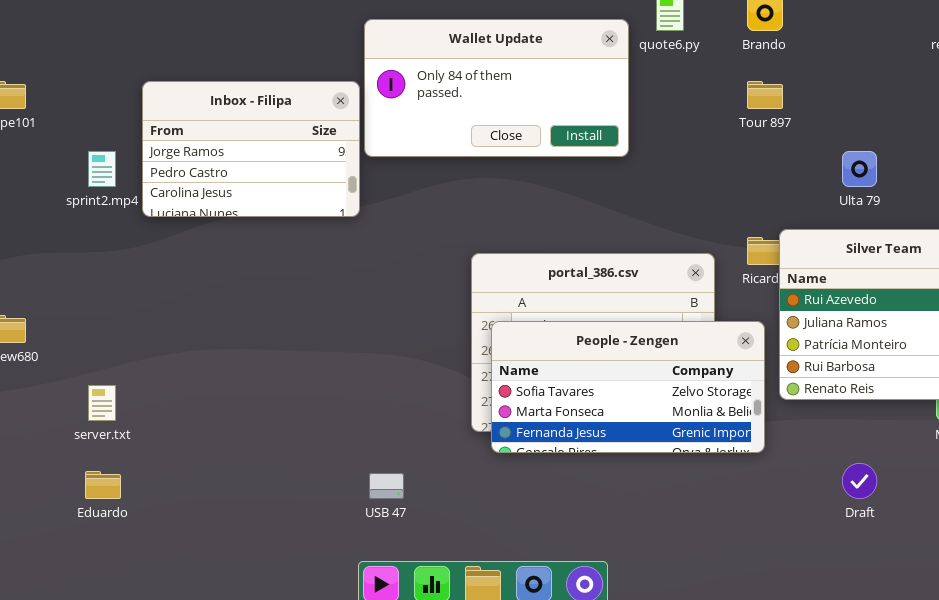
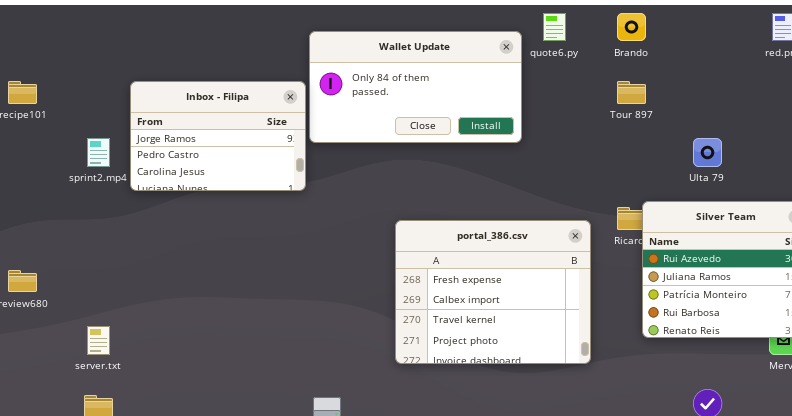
People - Zengen: [491,321,765,453] -> none, closed

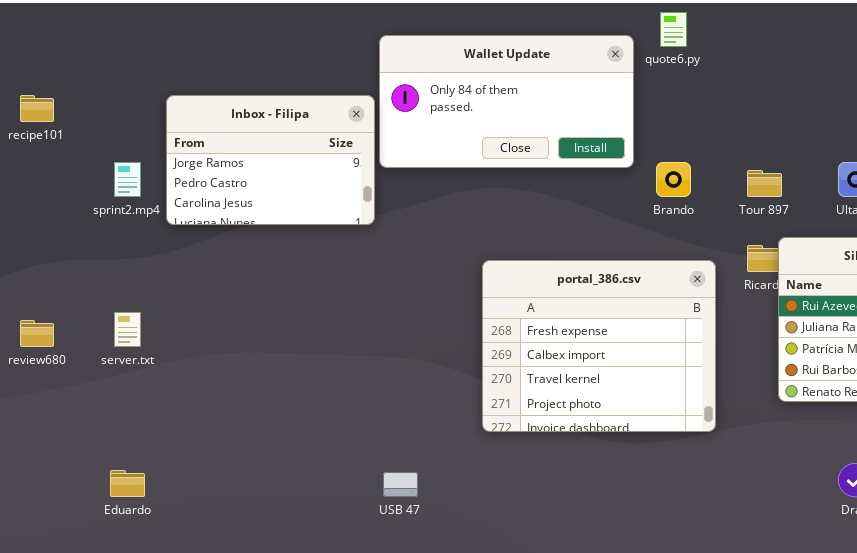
Brando: [617,13,646,41] -> [656,162,691,197], moved
Tour 897: [617,81,646,104] -> [747,170,782,197], moved
server.txt: [87,326,110,355] -> [114,312,141,347], moved

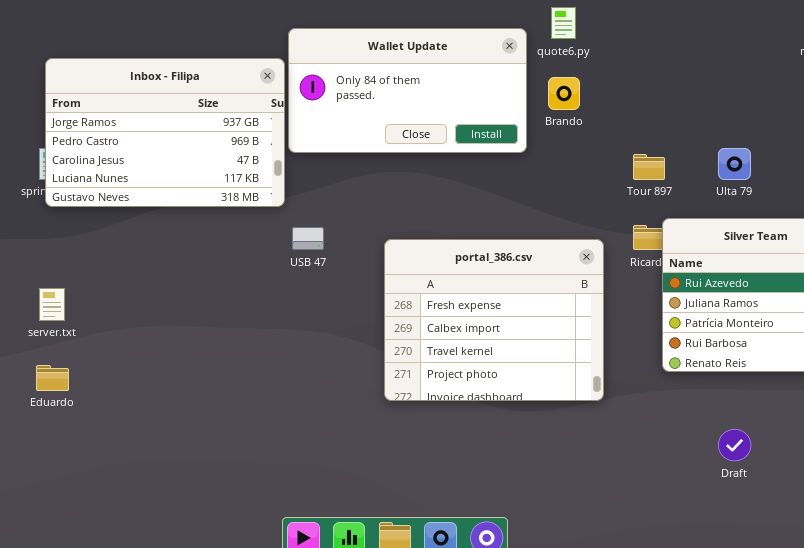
Inbox - Filipa: [166,95,375,225] -> [45,58,285,207], resized
Brando: [656,162,691,197] -> [548,77,580,110], moved
Eduardo: [110,470,145,497] -> [36,365,69,391], moved
USB 47: [383,472,418,497] -> [292,227,324,250], moved

